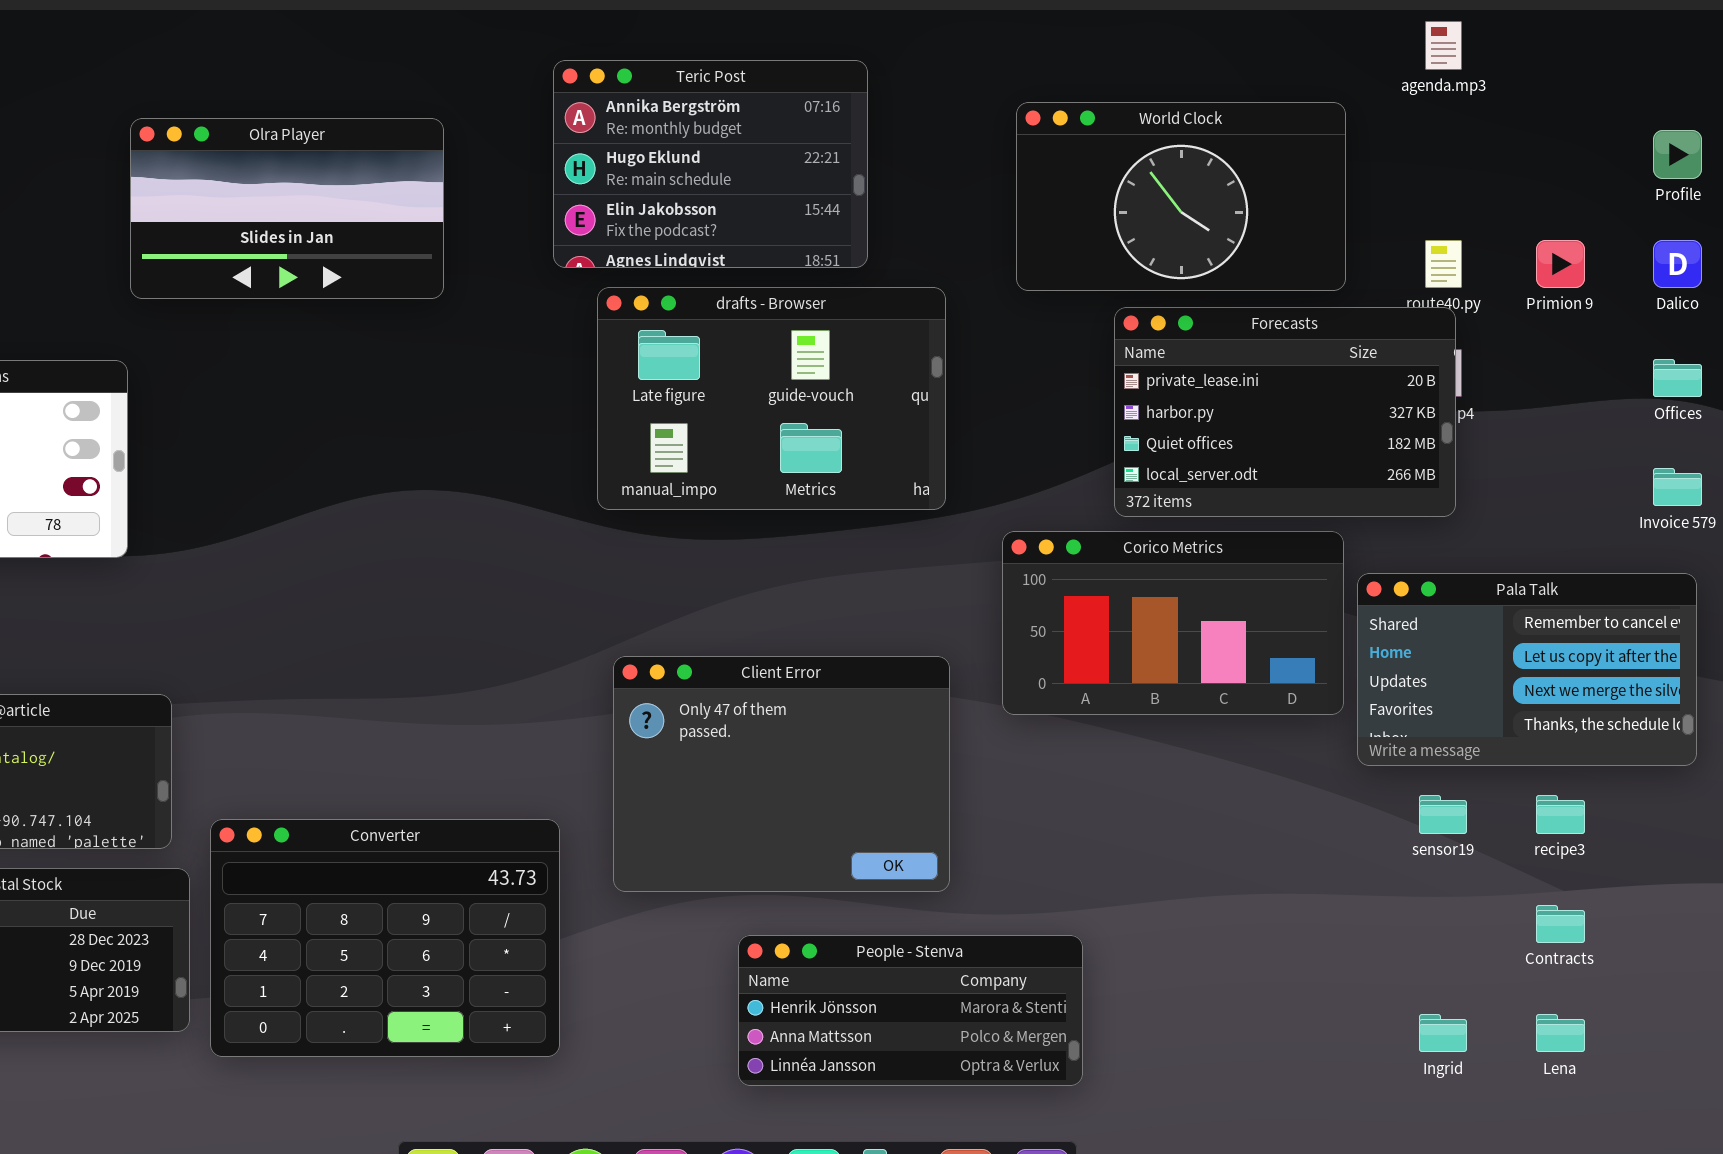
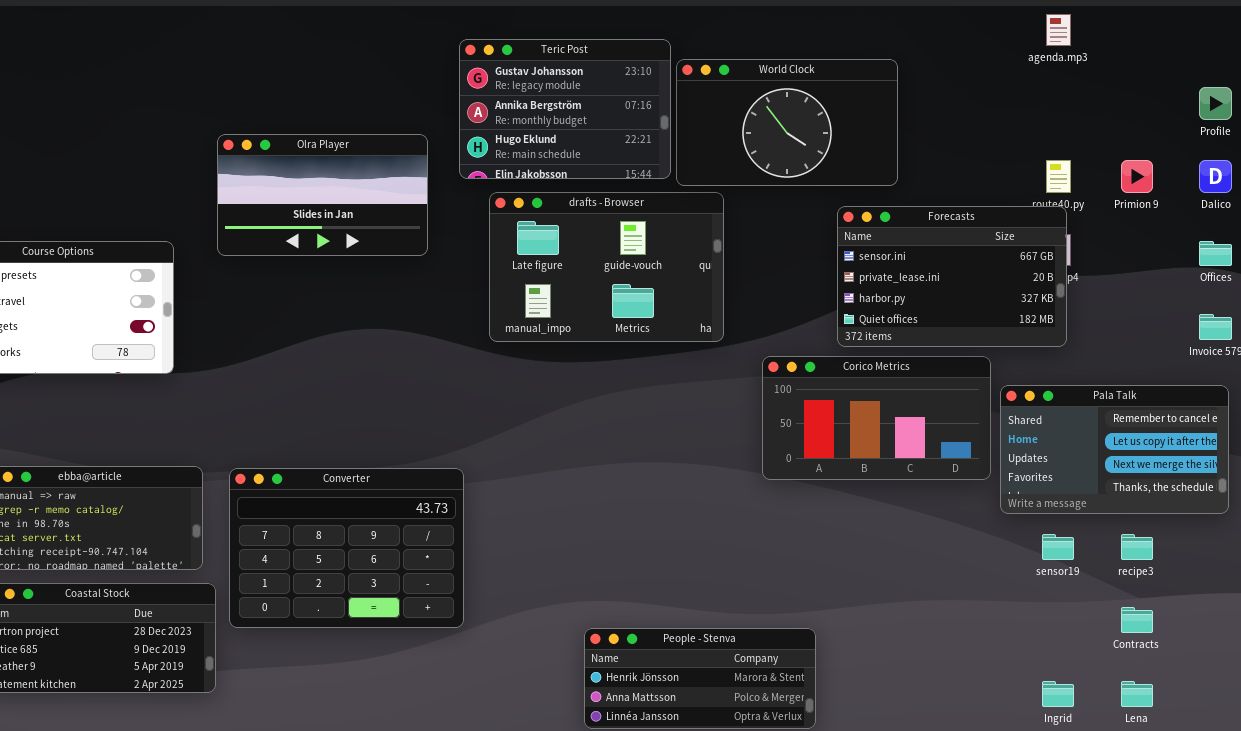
Teric Post: [553,60,868,268] -> [459,39,671,179], scrolled up 1 row
World Clock: [1016,102,1346,291] -> [676,59,898,186], moved
Olra Player: [130,118,444,299] -> [217,134,428,256], moved
Forecasts: [1114,307,1456,517] -> [837,206,1067,347], scrolled up 1 row
Client Error: [613,656,950,892] -> none, closed
Converter: [210,819,560,1057] -> [229,468,464,628], moved

